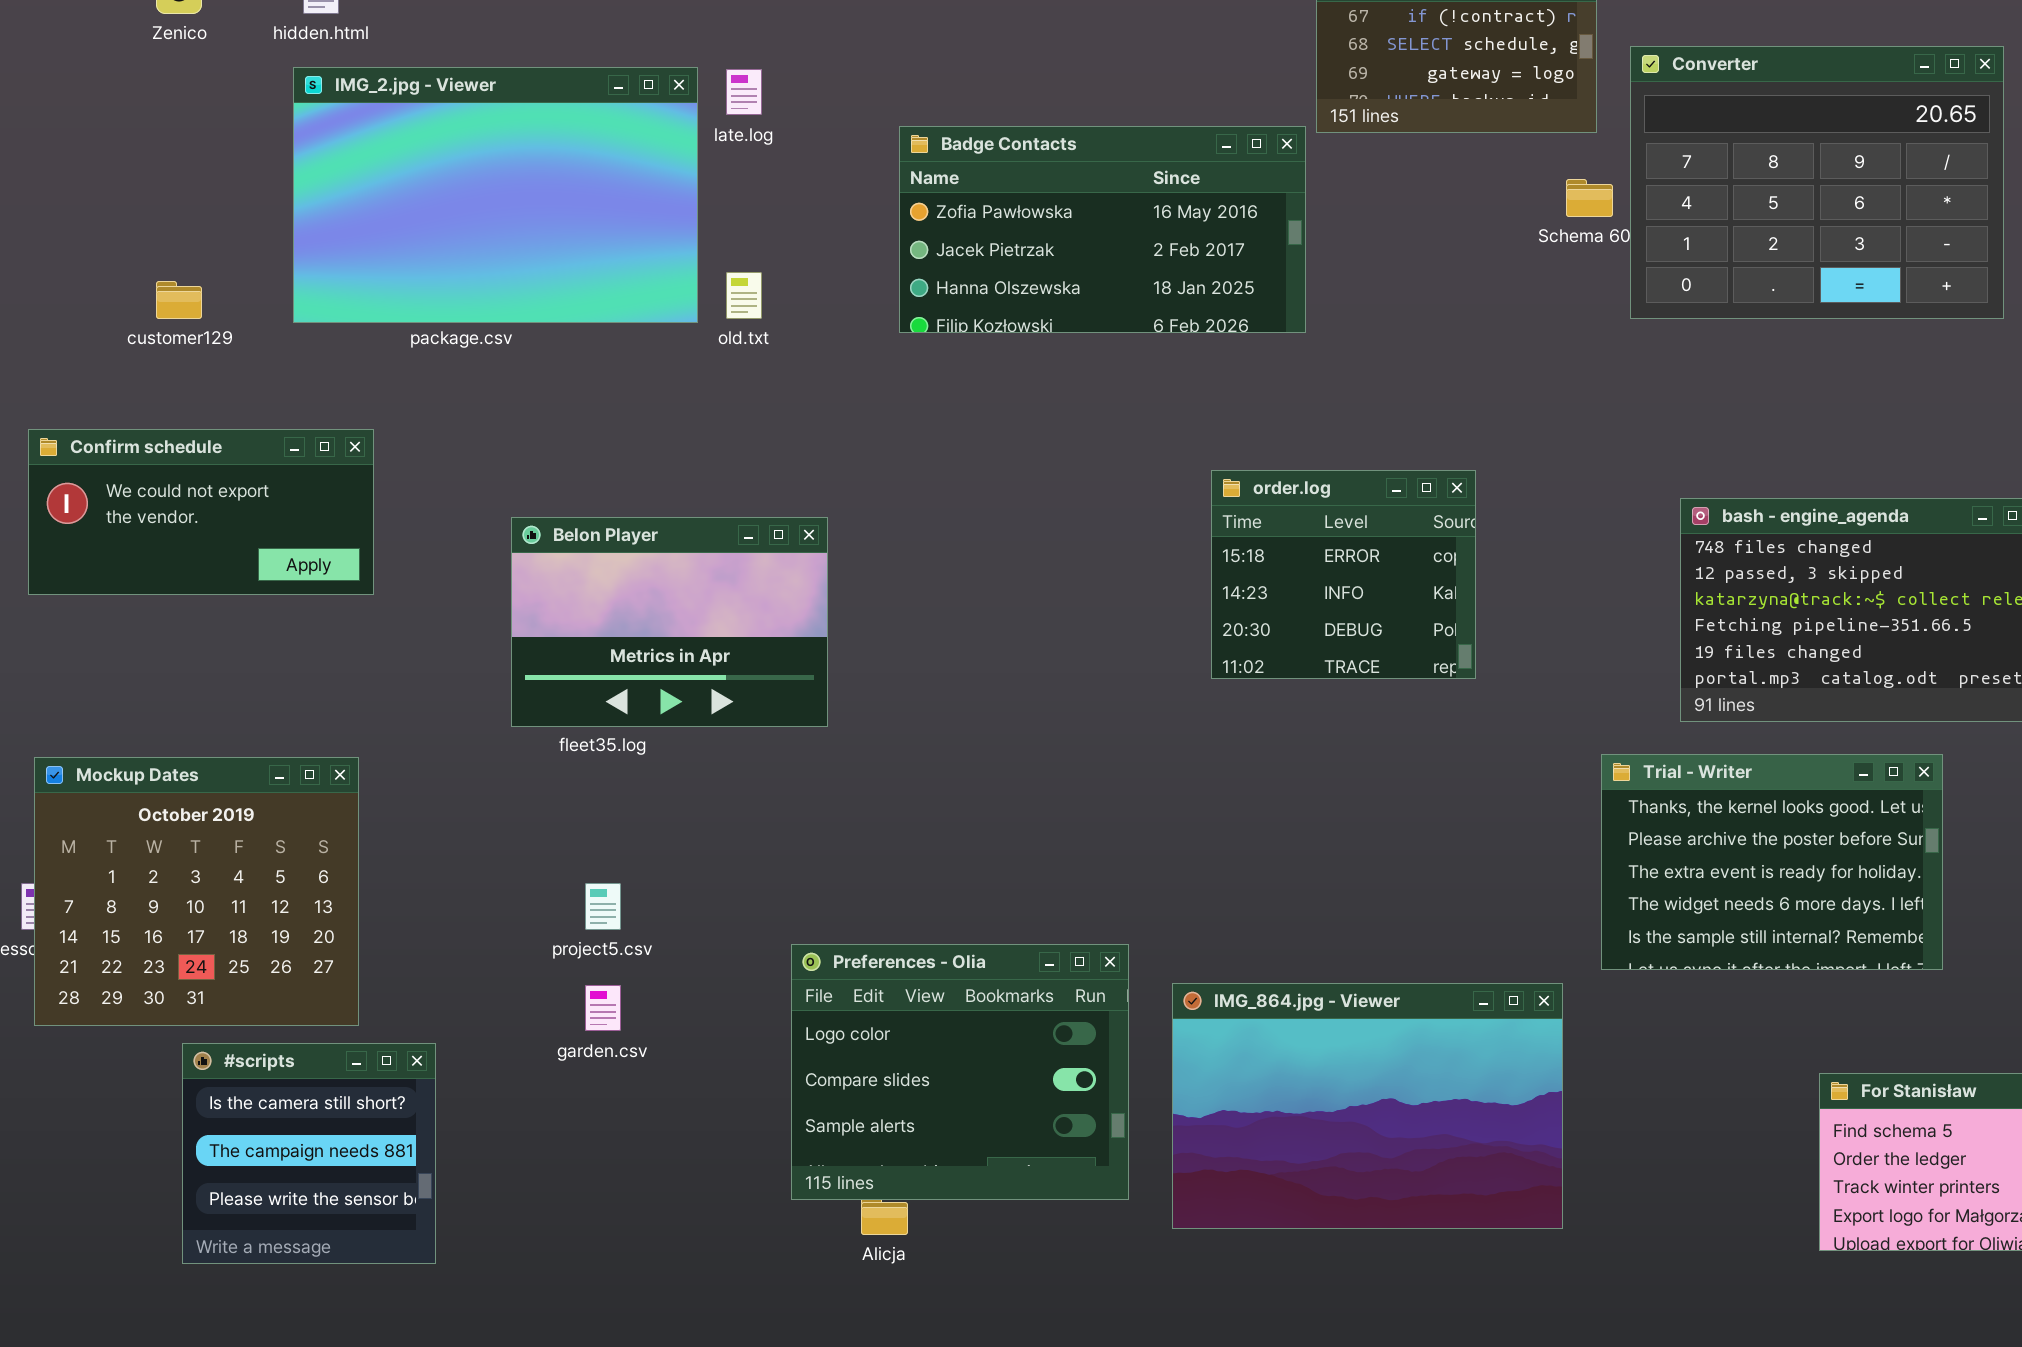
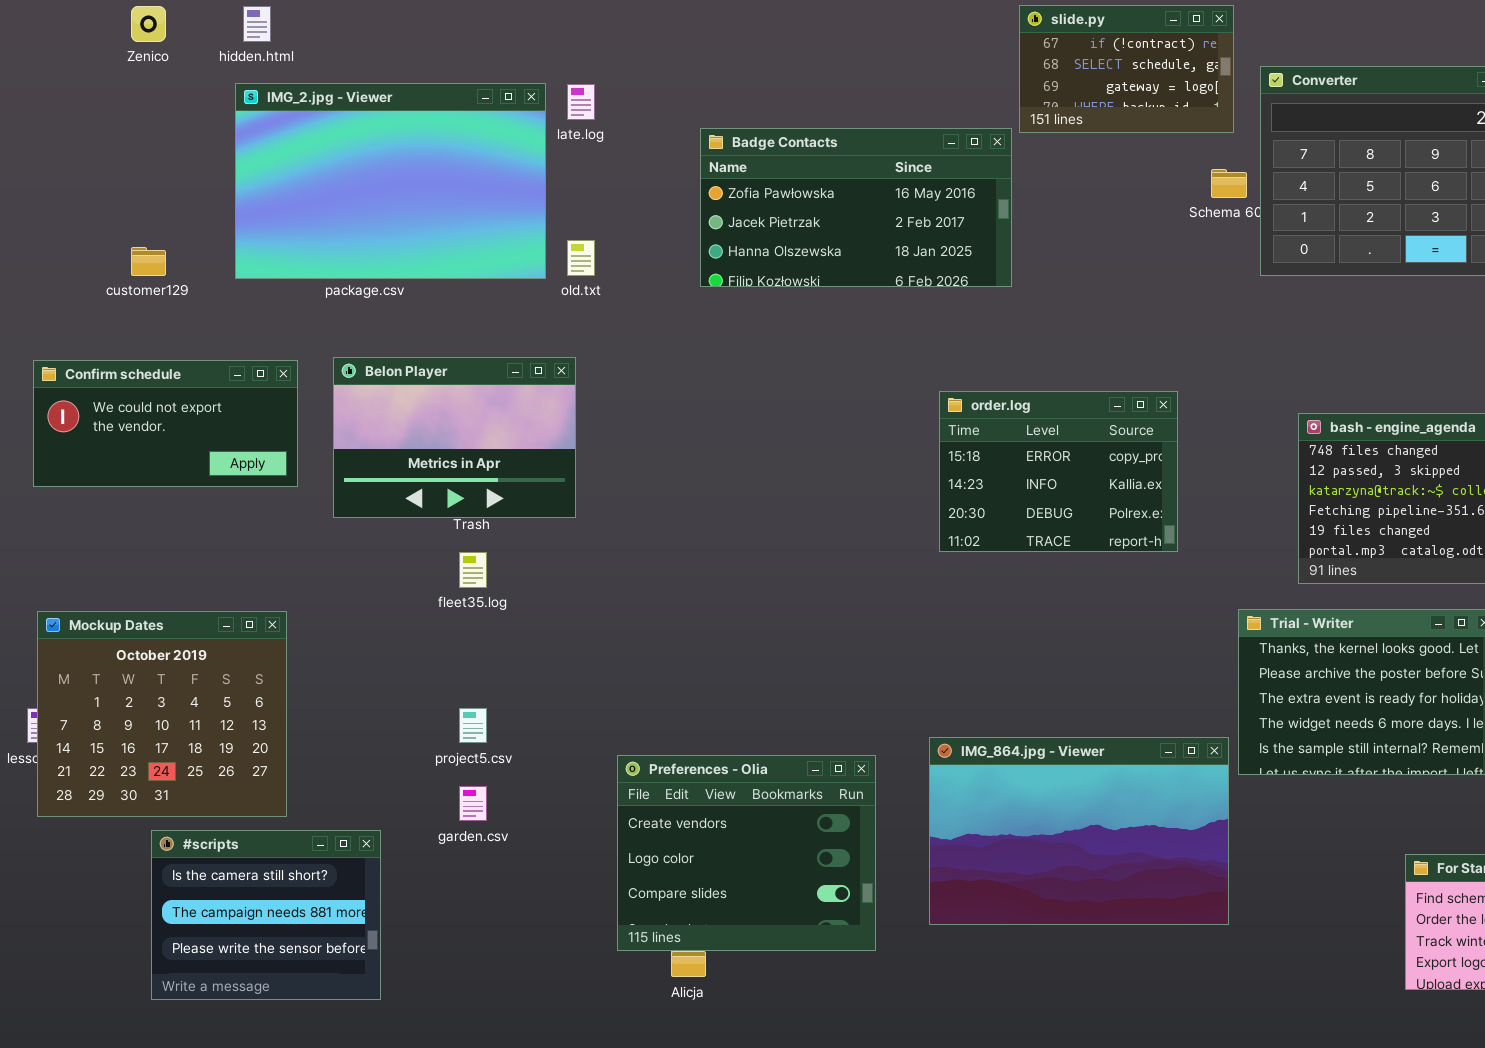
order.log: [1211,470,1476,679] -> [939,391,1178,552], resized
Belon Player: [511,517,828,727] -> [333,357,576,518], moved
Preferences - Olia: [791,944,1129,1200] -> [617,755,876,951], scrolled up 1 row
IMG_864.jpg - Viewer: [1172,983,1563,1229] -> [929,737,1229,925], moved
#scripts: [182,1043,436,1264] -> [151,830,381,1000], resized

